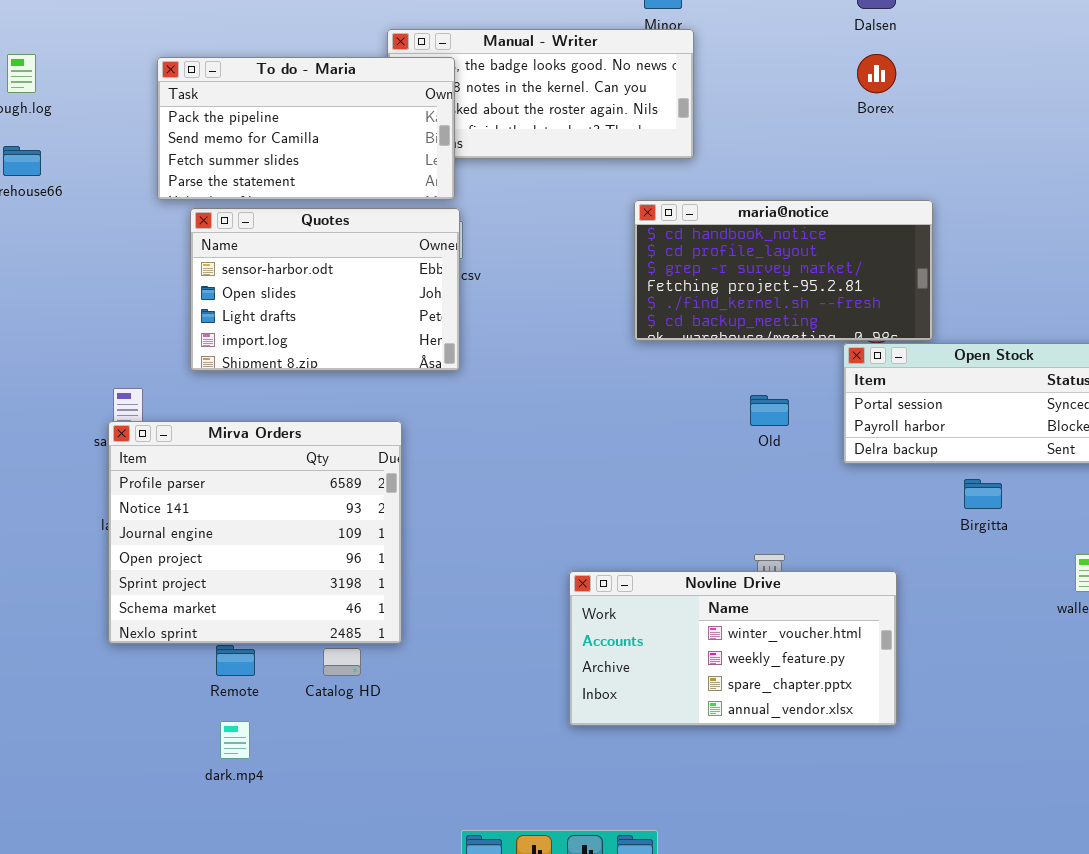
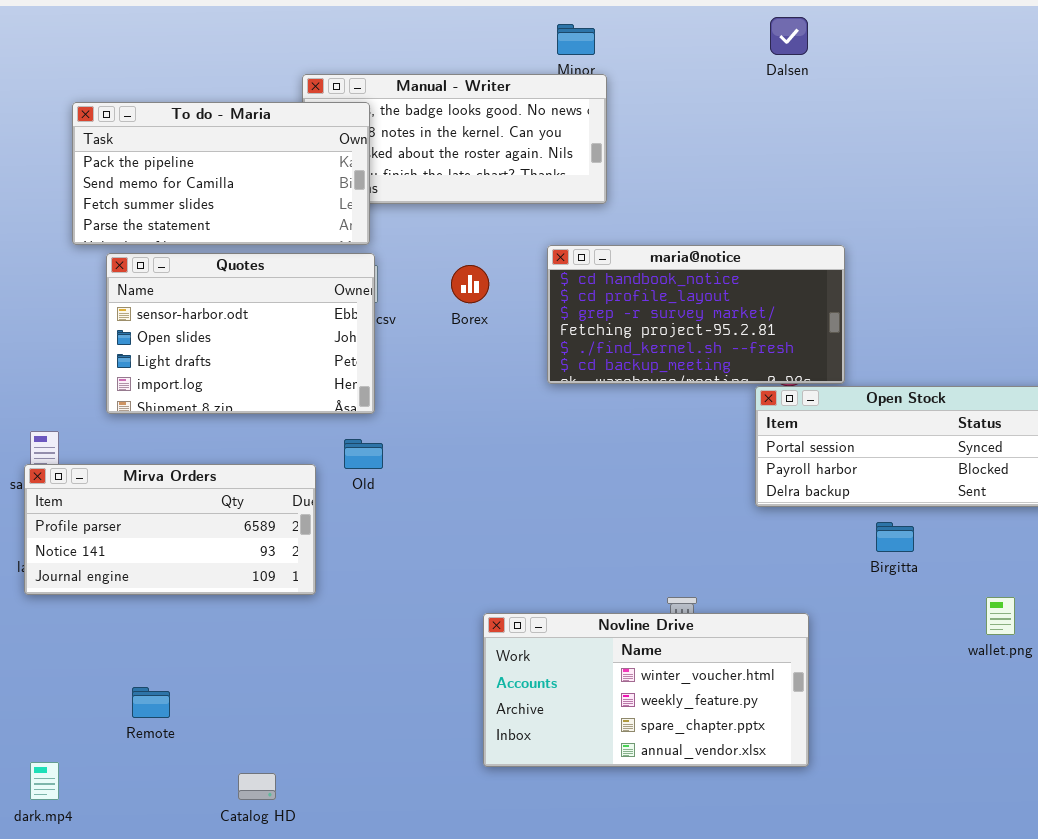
Borex: [857,54,896,93] -> [451,265,489,303], moved
Old: [750,395,789,426] -> [344,439,383,469], moved
Mirva Orders: [108,421,402,644] -> [24,464,316,595], resized
Catalog HD: [323,648,361,676] -> [238,773,276,800], moved
dark.mp4: [220,721,250,759] -> [30,762,59,800], moved

